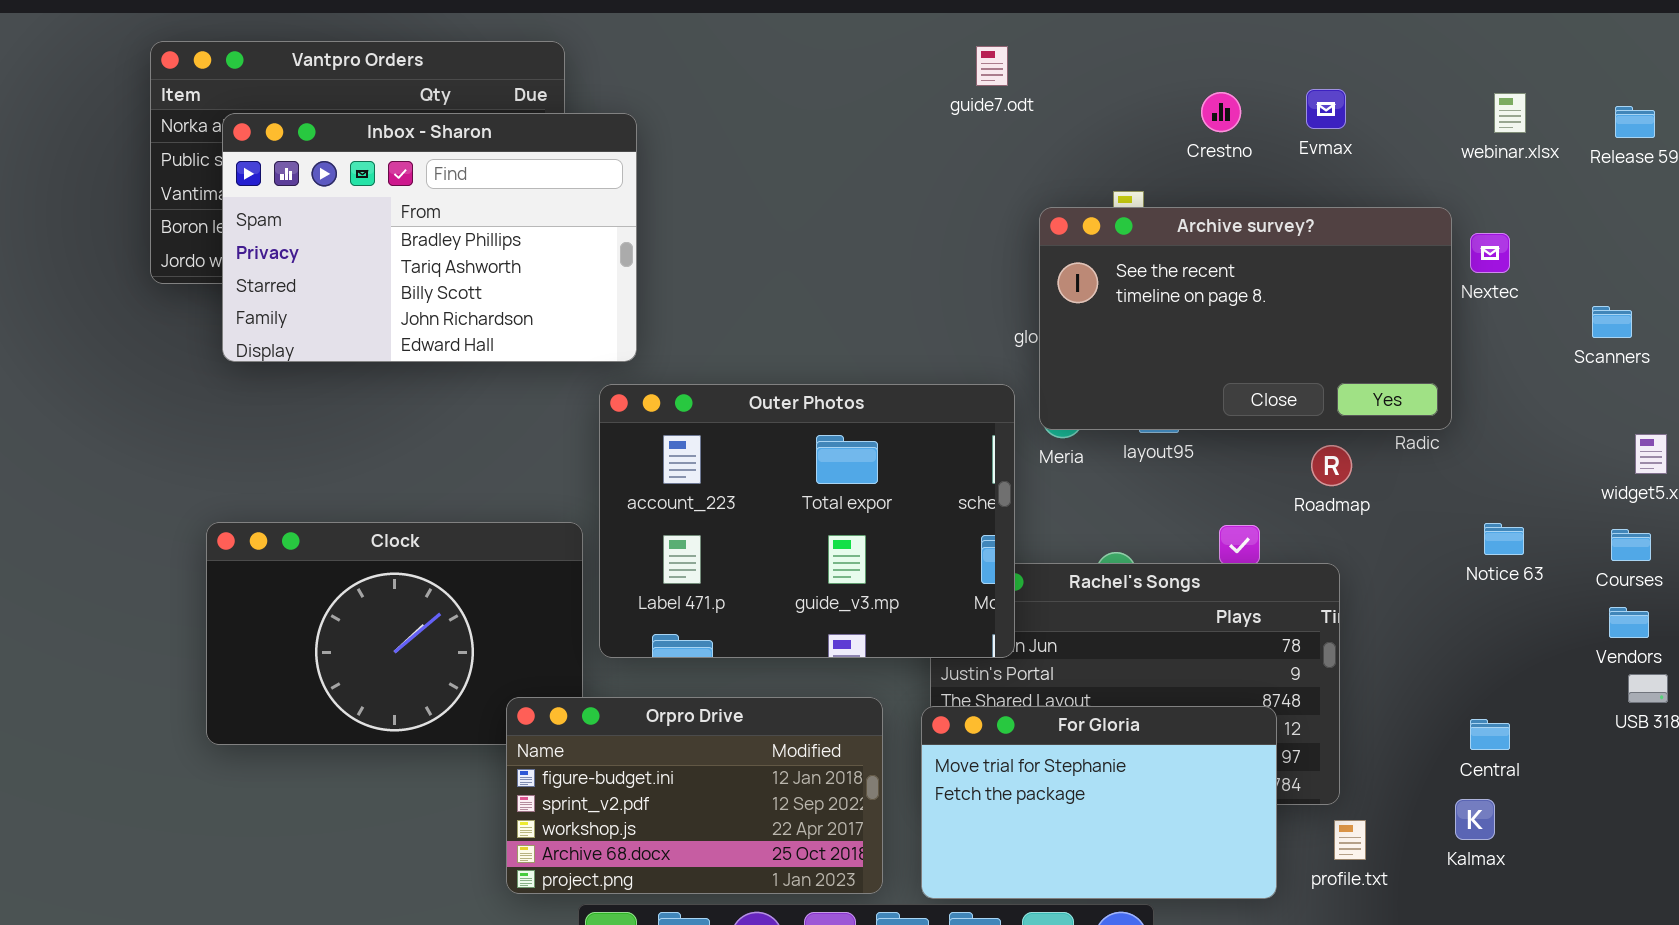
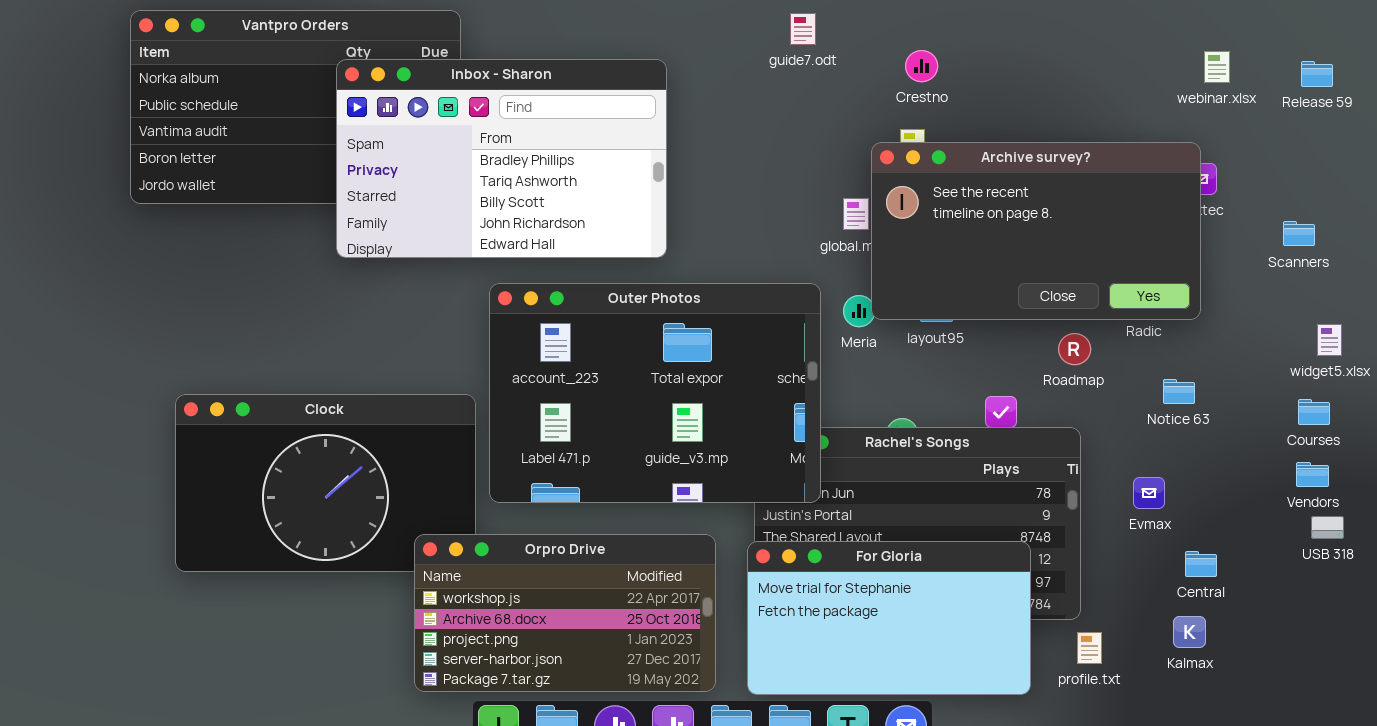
Evmax: [1306,89,1346,129] -> [1133,477,1165,509], moved
Crestno: [1201,92,1241,132] -> [905,50,938,82], moved
Inbox - Sharon: [222,113,637,362] -> [336,59,667,258], moved
Archive survey?: [1039,207,1452,430] -> [871,142,1201,320], moved
Notice 63: [1484,523,1524,555] -> [1163,379,1195,404], moved
Orpro Drive: [506,697,883,894] -> [414,534,716,692], scrolled down 2 rows

